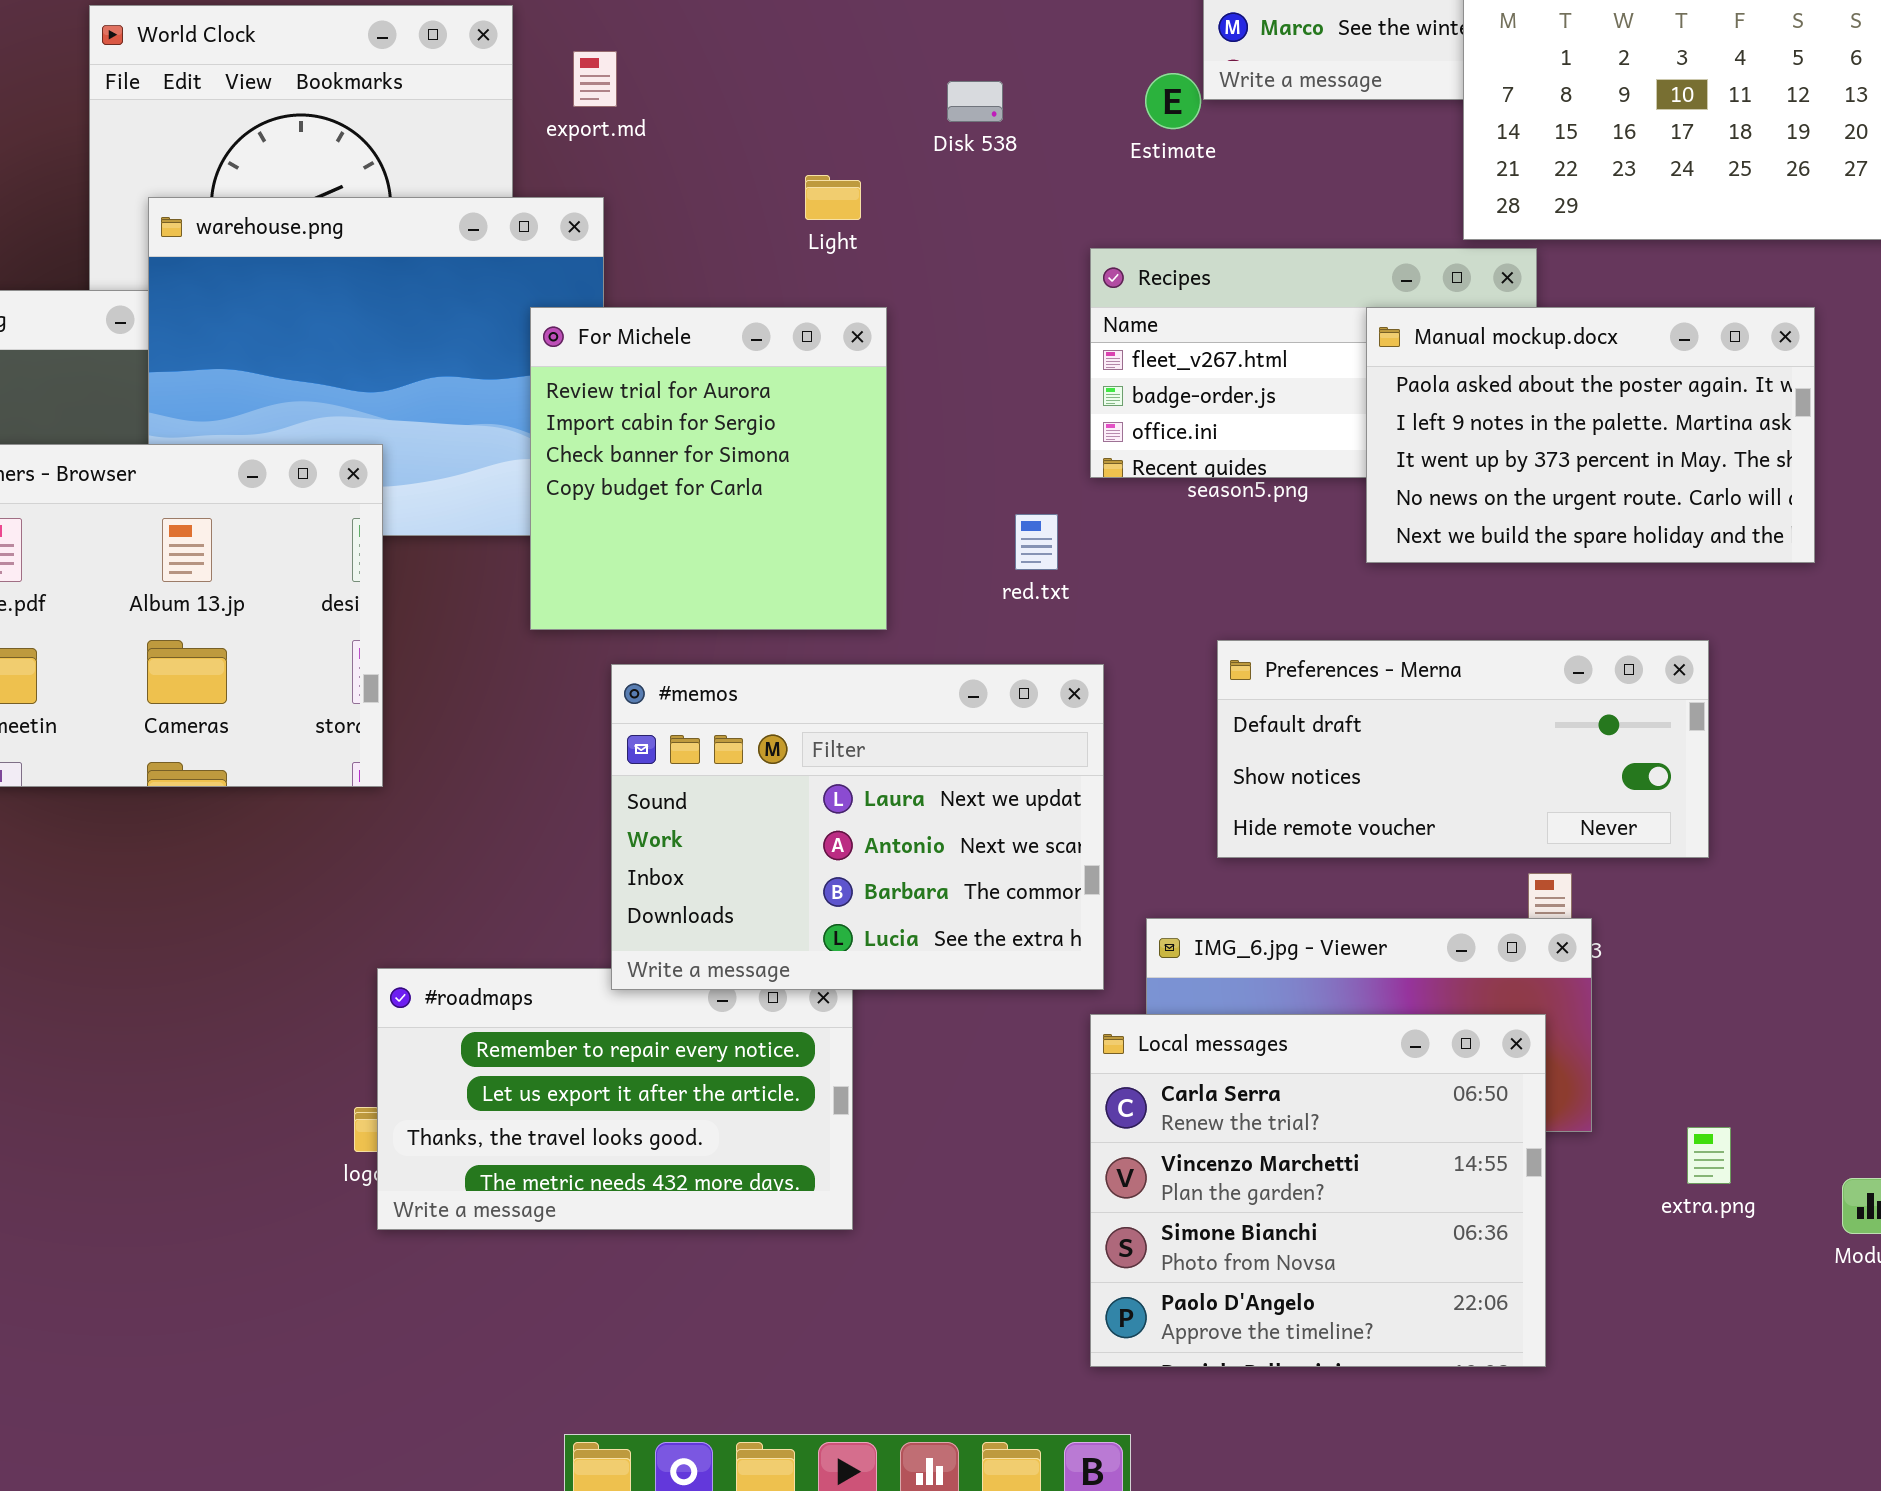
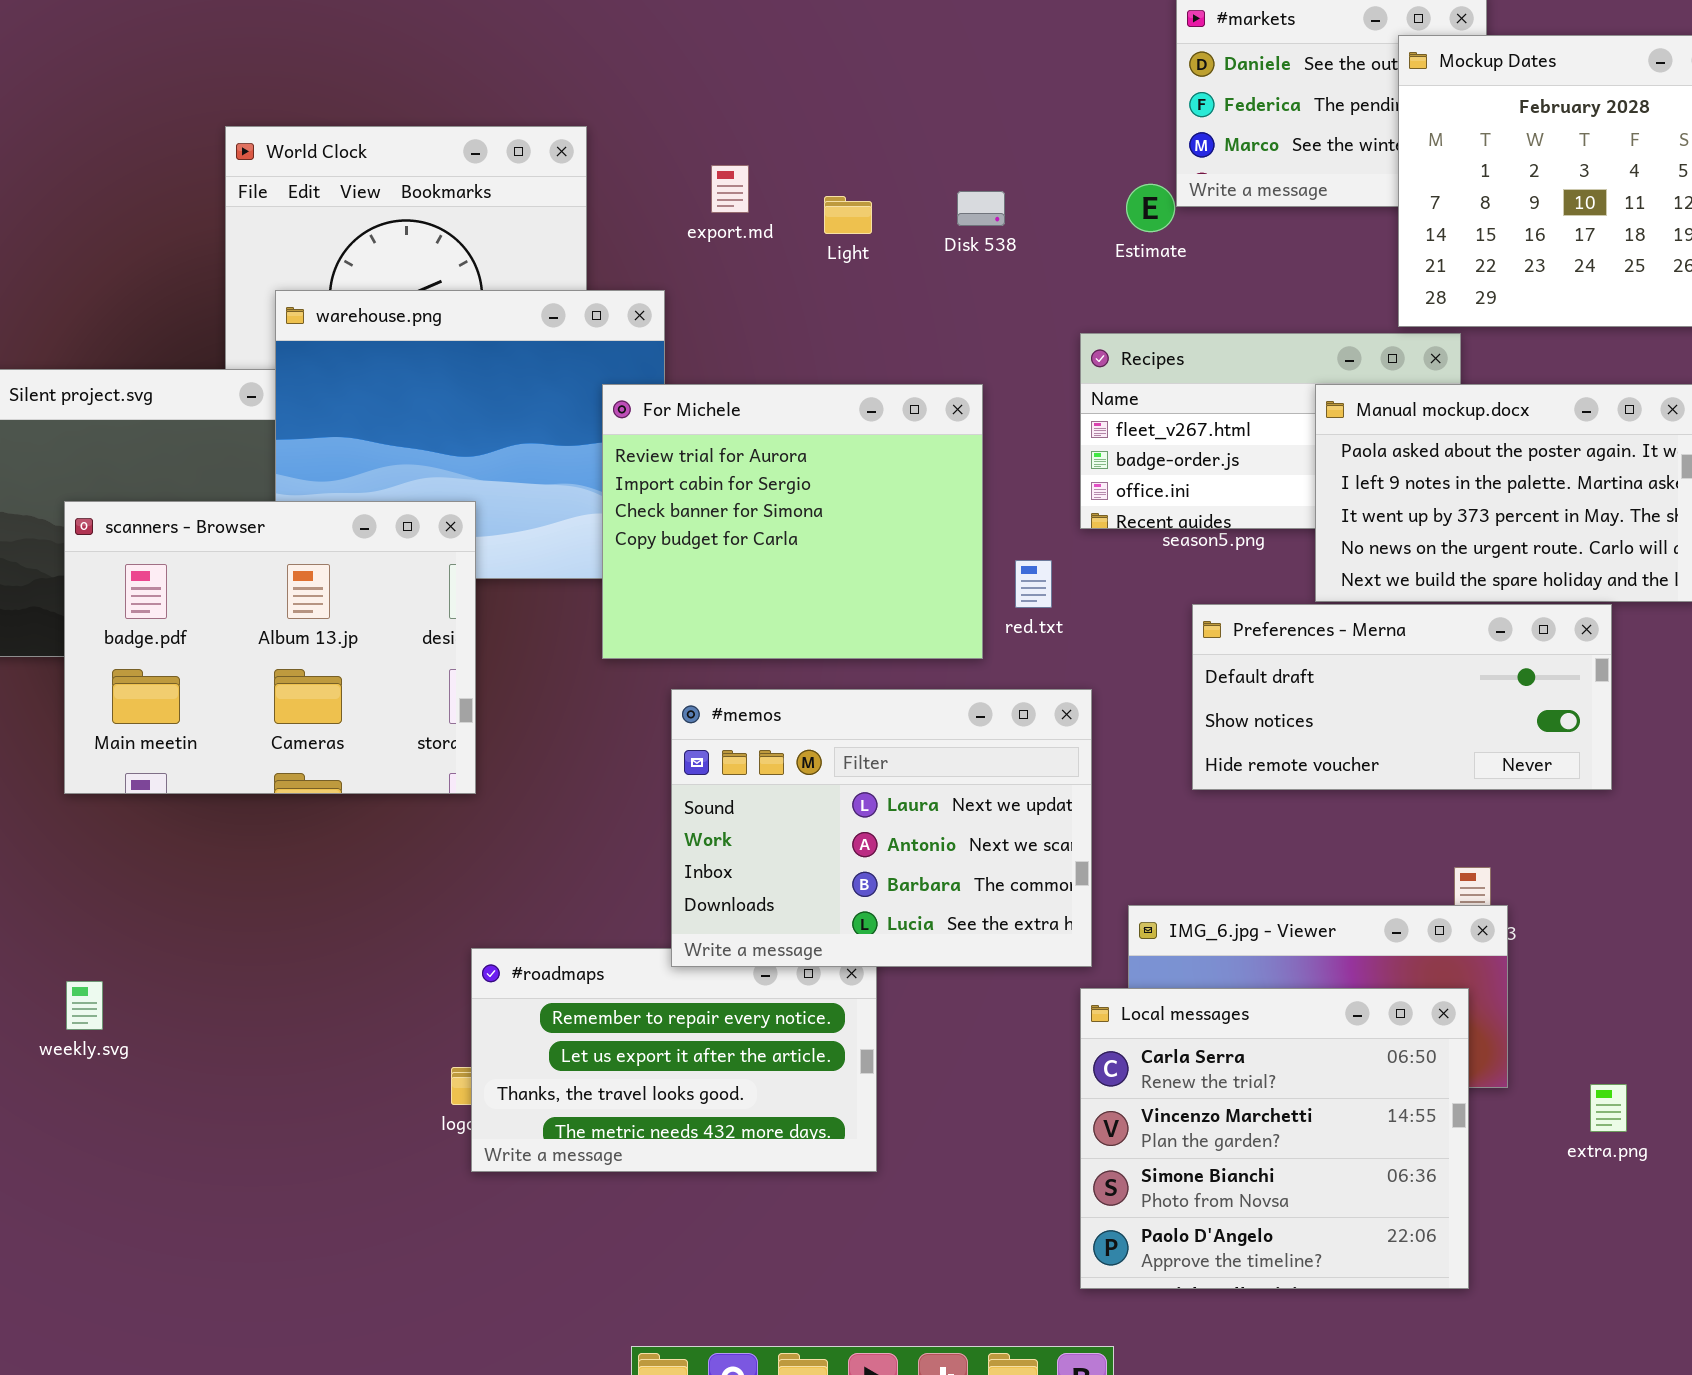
export.md: [573,51,617,107] -> [711,165,749,213], moved
Light: [805,175,861,220] -> [824,196,872,234], moved
For Michele: [530,307,887,630] -> [602,384,983,659], resized
Preferences - Merna: [1217,640,1709,858] -> [1192,604,1612,790], moved

